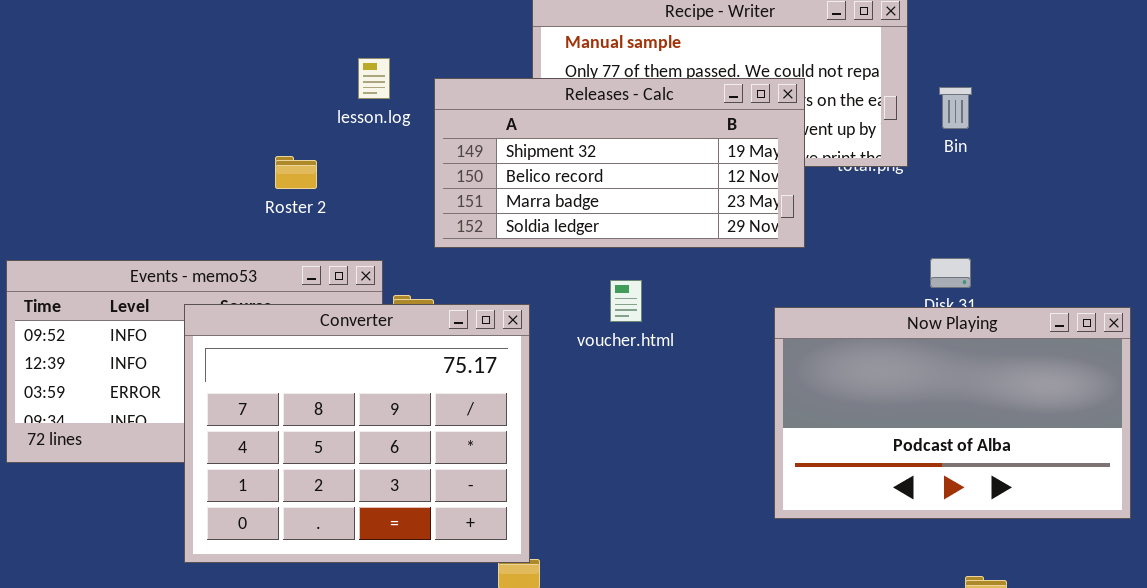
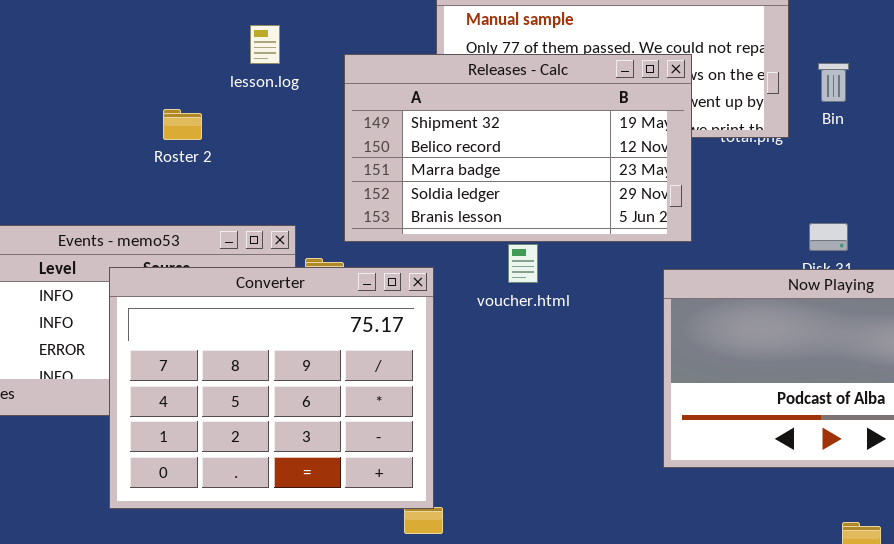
lesson.log: [358,58,390,99] -> [250,25,280,64], moved
Releases - Calc: [434,78,805,248] -> [344,54,692,242], resized
Roster 2: [275,156,317,189] -> [163,109,202,140], moved

